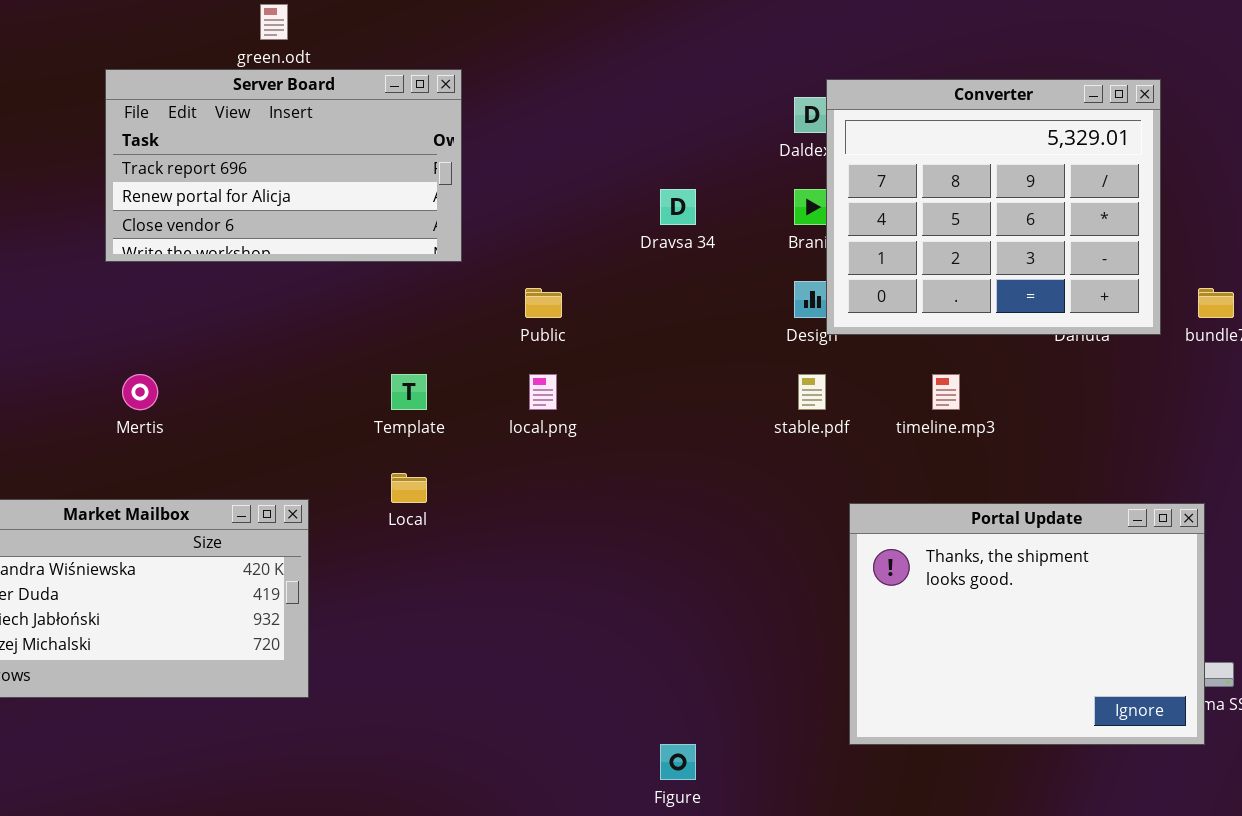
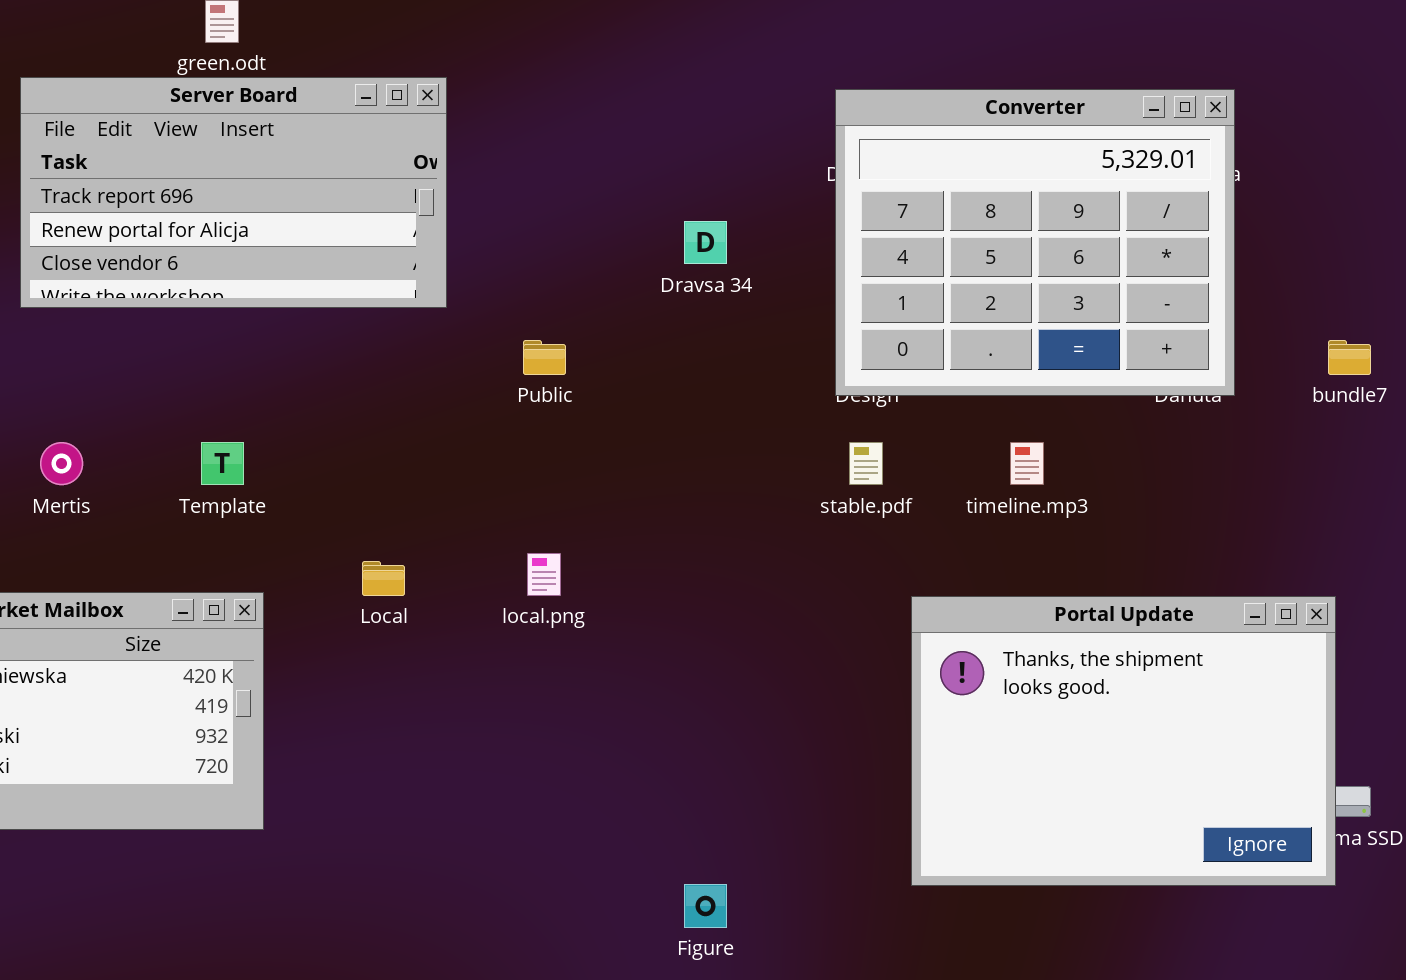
Converter: [826,79,1161,335] -> [835,89,1235,396], moved
Template: [391,374,427,410] -> [201,442,244,485], moved
local.png: [529,374,557,410] -> [527,553,561,596], moved

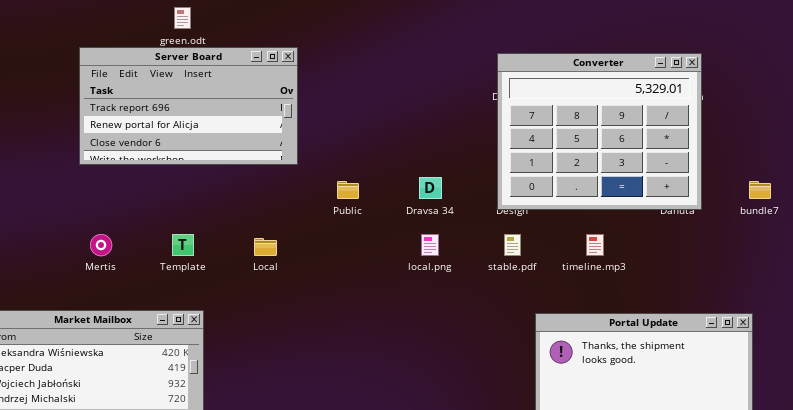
Dravsa 34: [684,221,727,264] -> [419,177,442,199], moved
local.png: [527,553,561,596] -> [421,234,439,256], moved
Local: [362,561,405,596] -> [254,238,277,256], moved

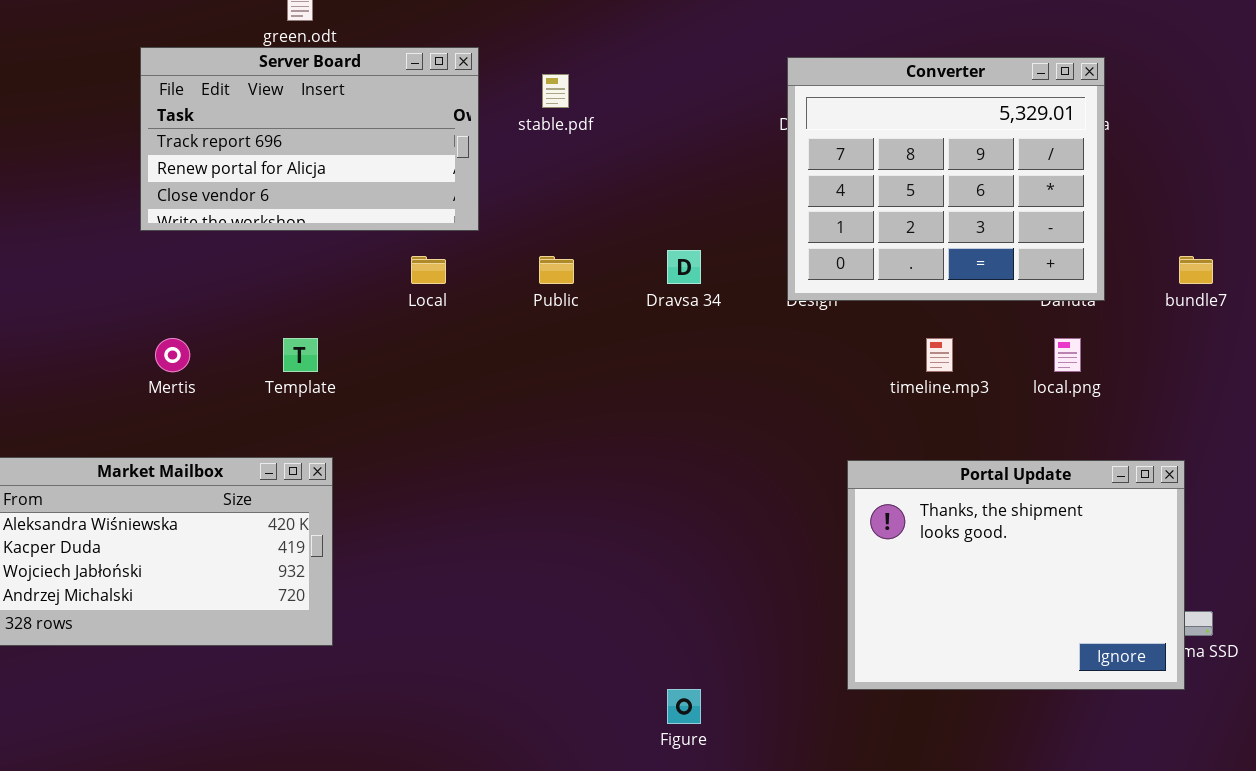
local.png: [421,234,439,256] -> [1054,338,1081,372], moved
stable.pdf: [504,234,521,256] -> [542,74,569,108], moved
Local: [254,238,277,256] -> [411,256,446,284], moved

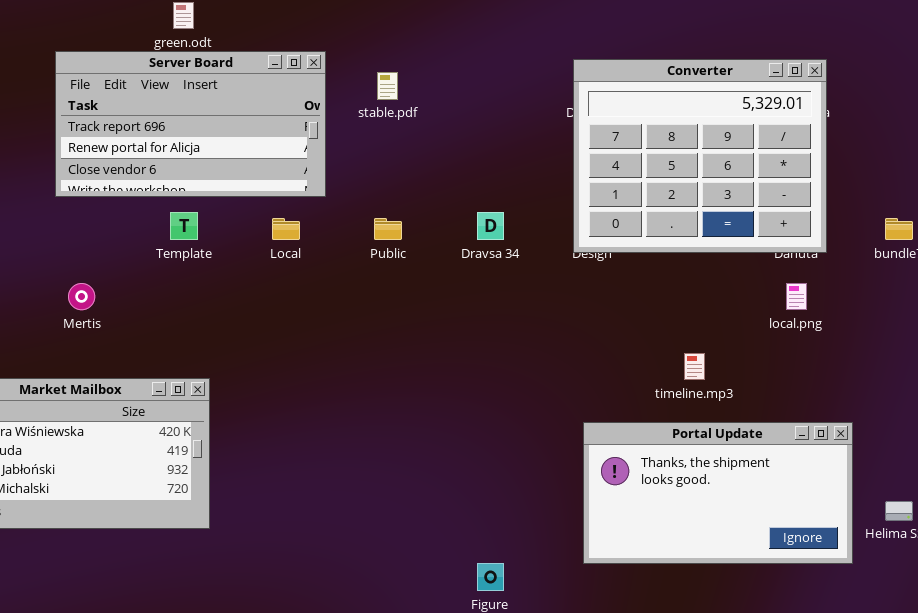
Template: [283,338,318,372] -> [170,212,198,240], moved
timeline.mp3: [926,338,953,372] -> [684,353,705,380], moved
Portal Update: [847,460,1185,690] -> [583,422,853,564], moved, resized

